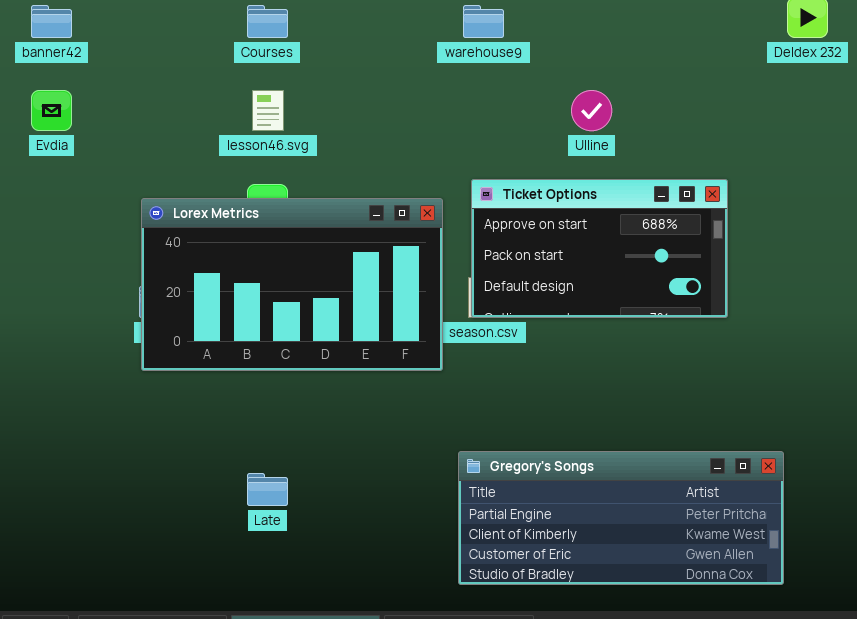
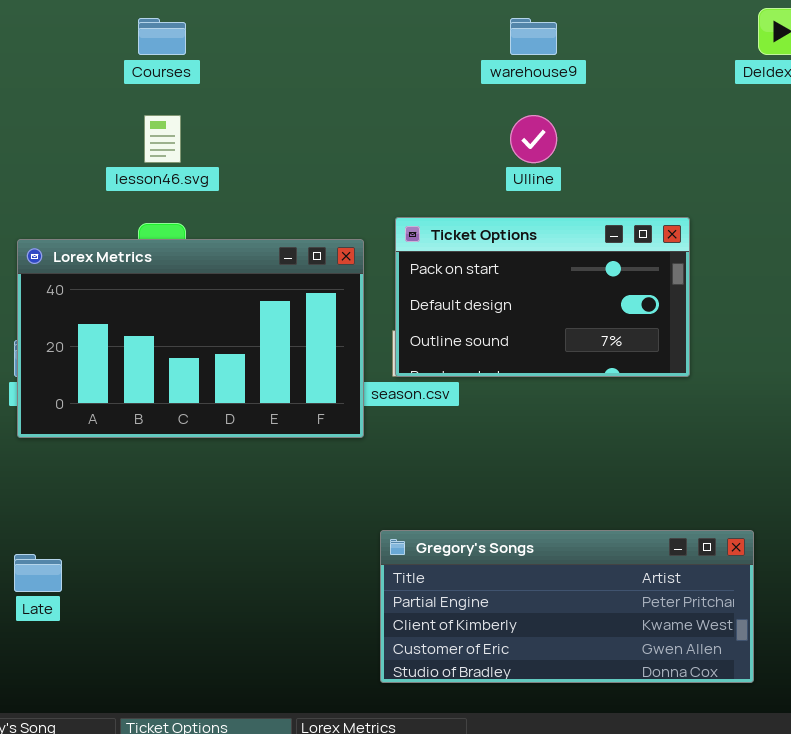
warehouse9: [463,5,504,38] -> [510,18,557,55], moved
Ticket Options: [471,179,728,318] -> [395,217,690,377], scrolled down 1 row
Late: [247,473,288,506] -> [14,554,62,592], moved

